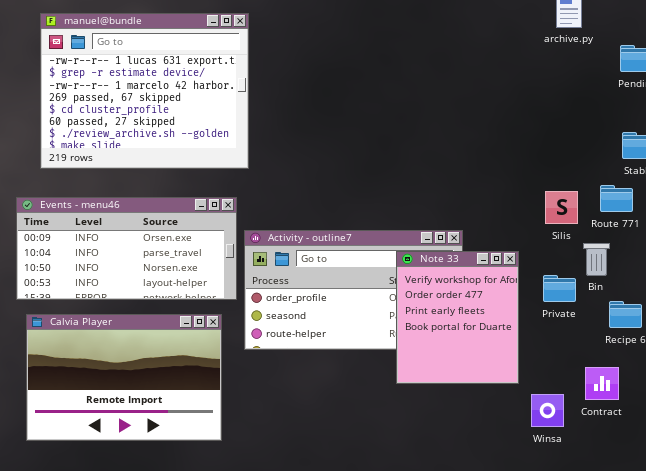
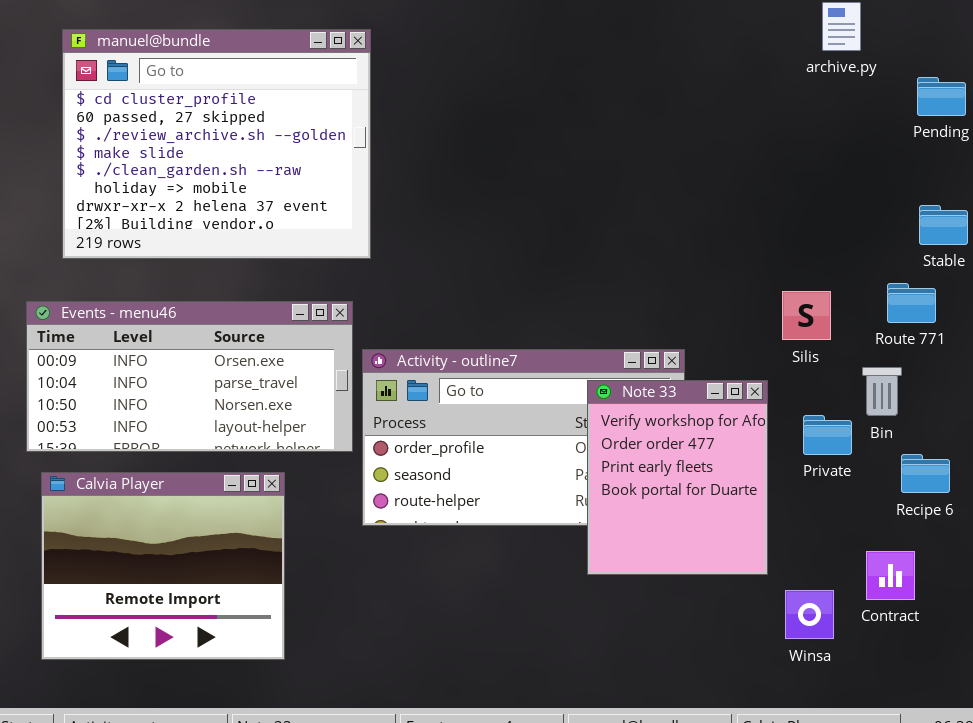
manuel@bundle: [40,13,249,169] -> [62,29,371,259], scrolled down 4 rows
Silis: [545,191,578,224] -> [782,291,831,340], moved
Calvia Player: [26,314,222,441] -> [41,472,285,660], resized

